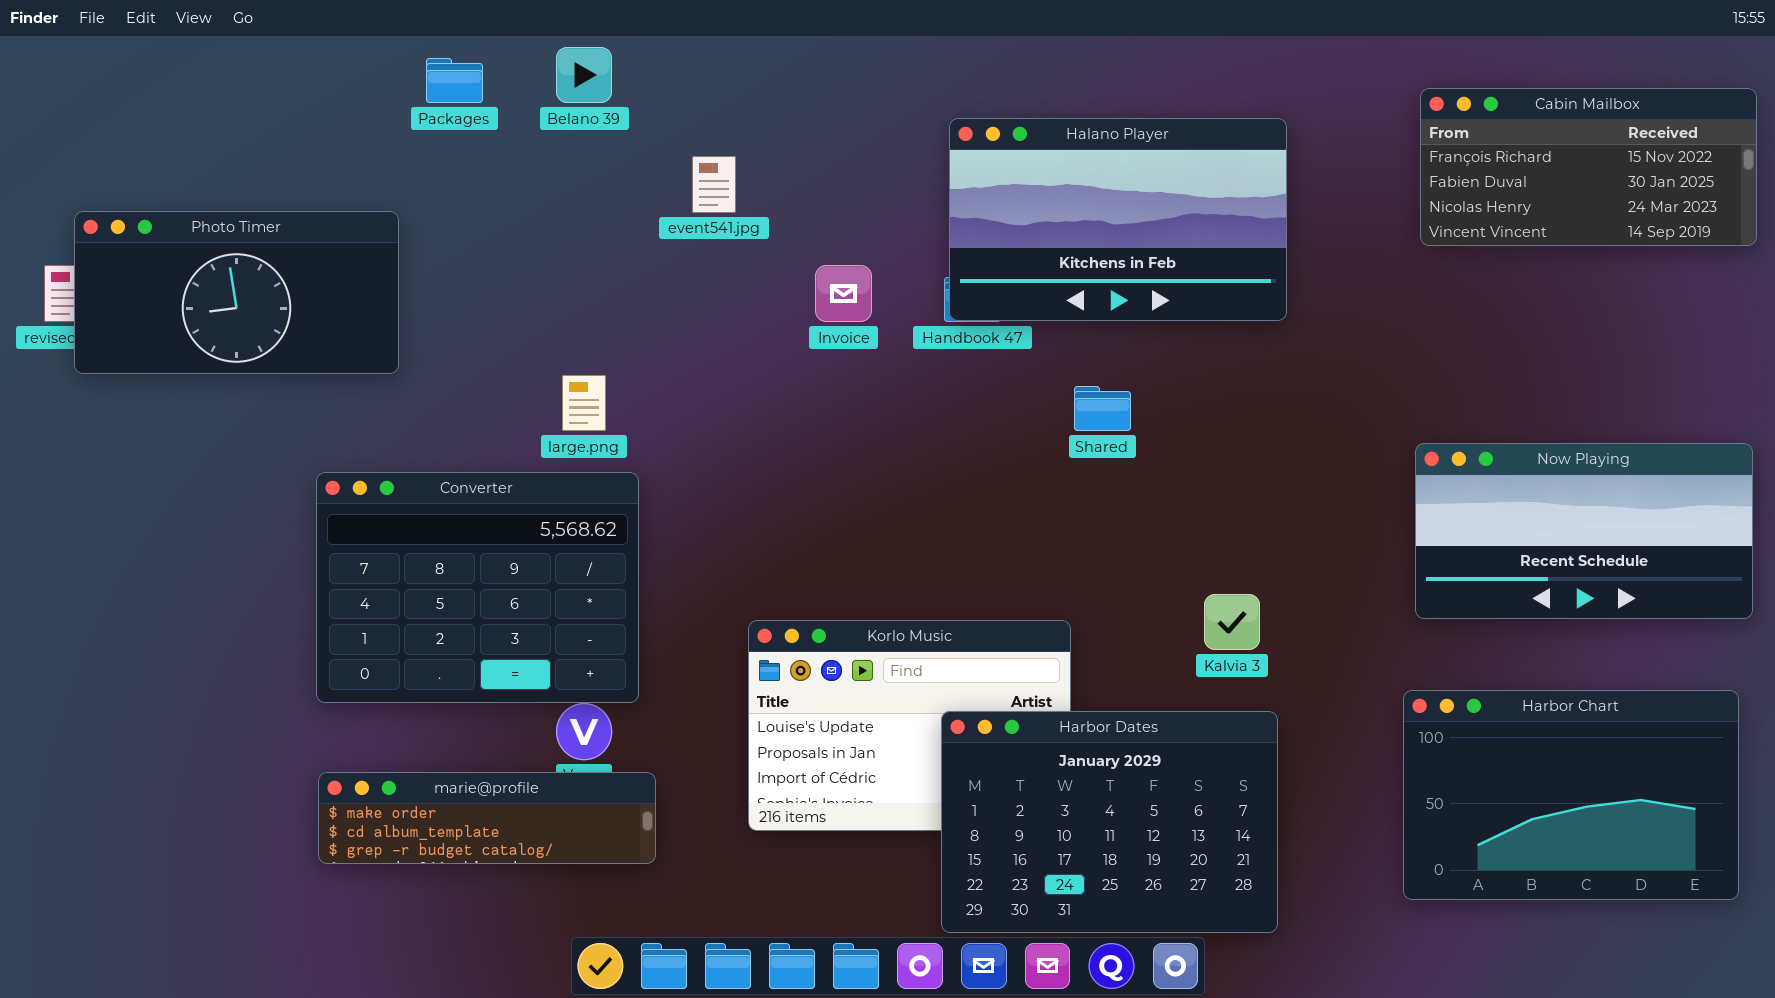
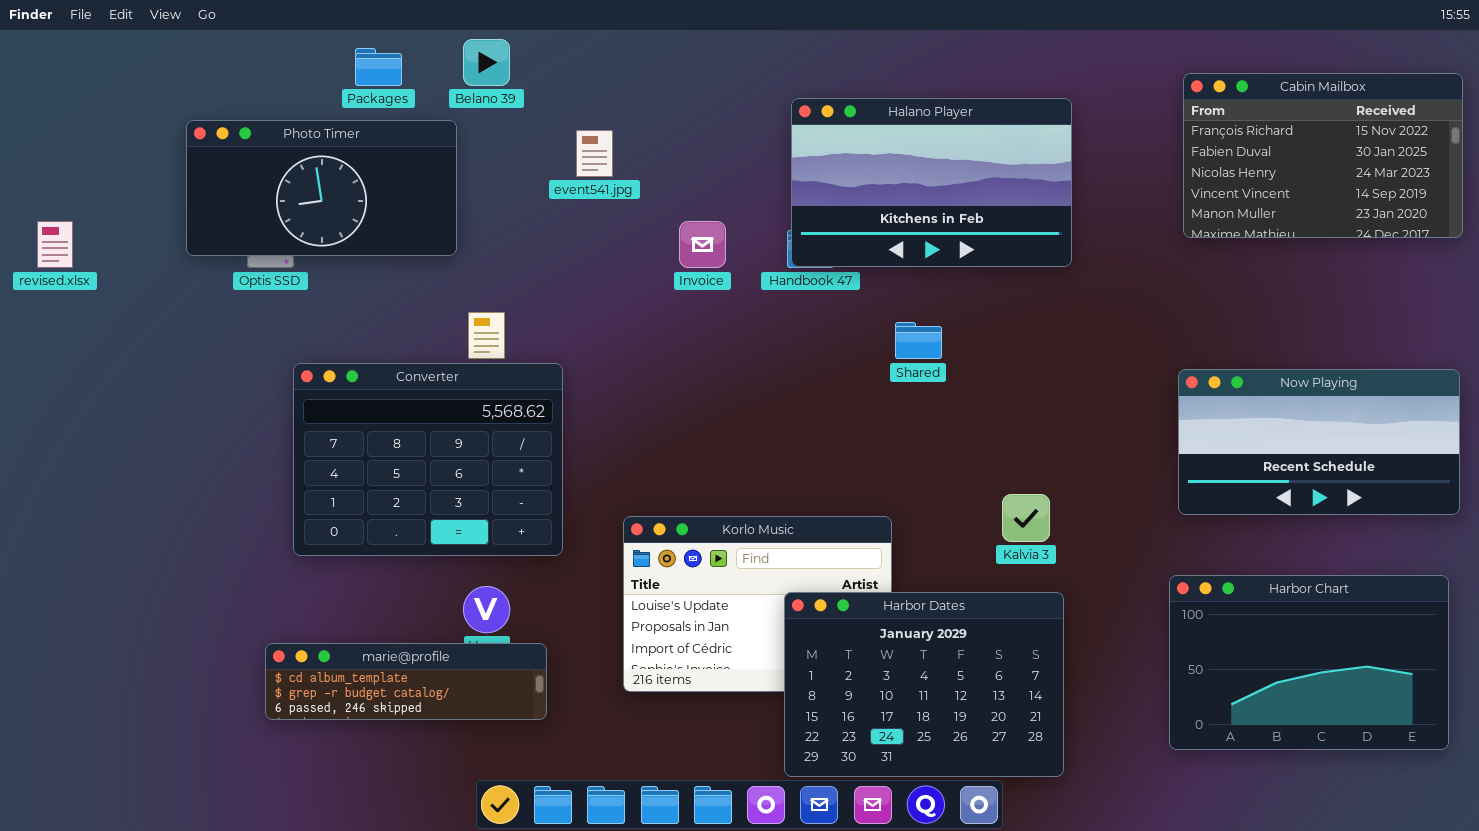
Cabin Mailbox: [1420,88,1757,246] -> [1183,73,1463,238], resized
Photo Timer: [74,211,399,374] -> [186,120,457,256], moved
Converter: [316,472,639,703] -> [293,363,563,556], moved
marie@profile: [318,772,656,864] -> [265,643,547,720], scrolled down 1 row

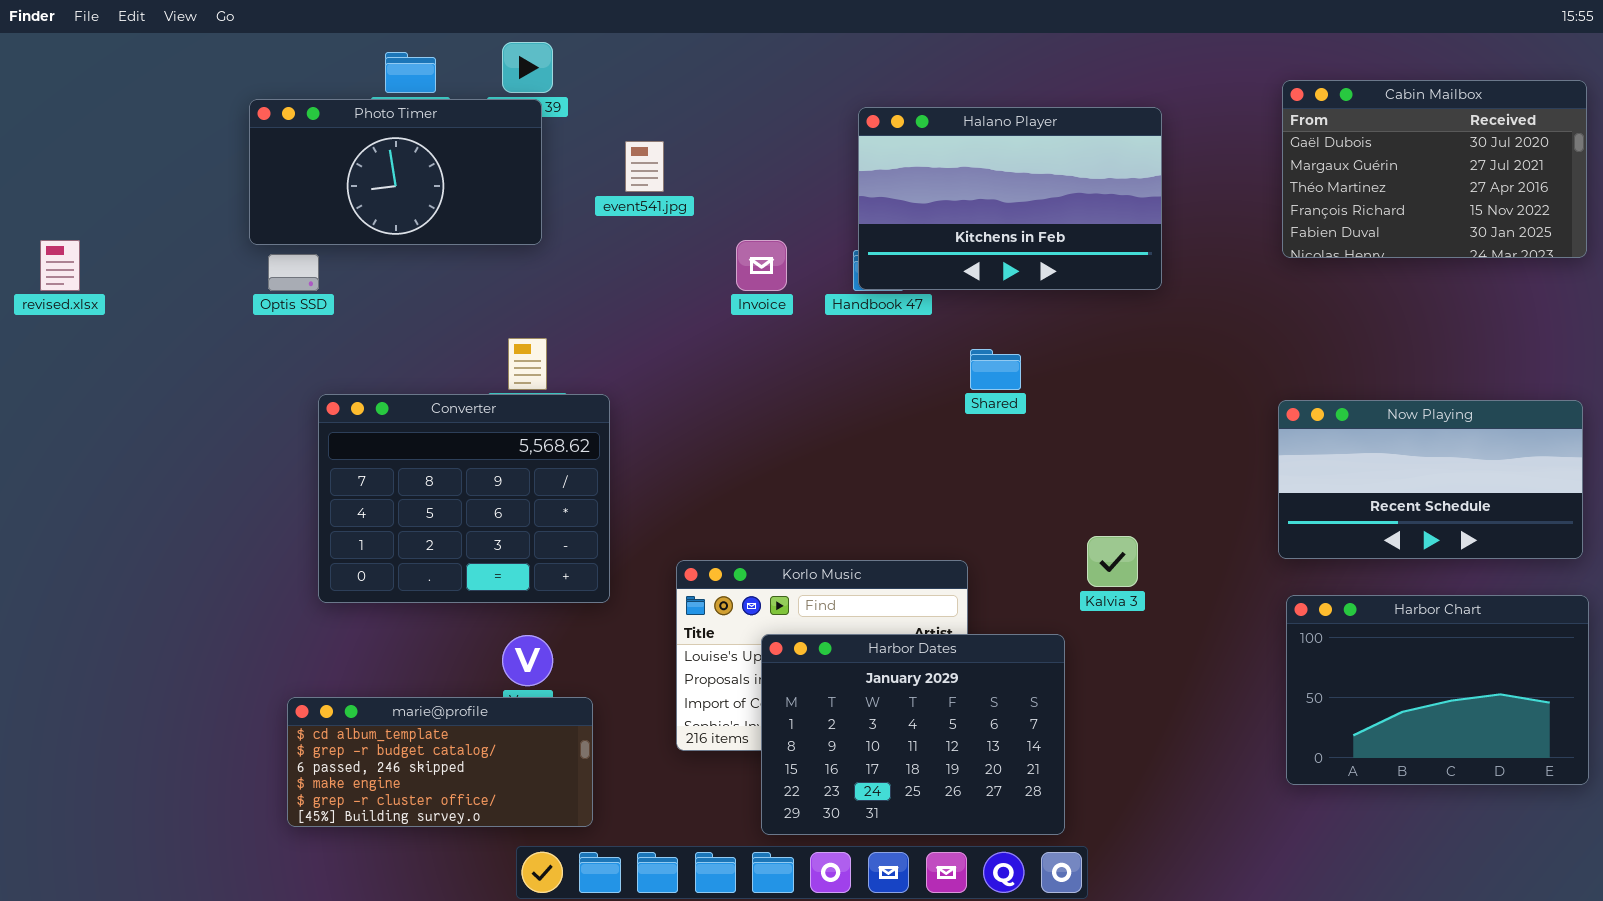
Cabin Mailbox: [1183,73,1463,238] -> [1282,80,1587,258], scrolled up 3 rows
Photo Timer: [186,120,457,256] -> [249,99,542,245], moved
Harbor Chart: [1169,575,1449,750] -> [1286,595,1589,785], moved
Harbor Dates: [784,592,1064,777] -> [761,634,1065,835], moved
marie@profile: [265,643,547,720] -> [287,697,593,827], resized

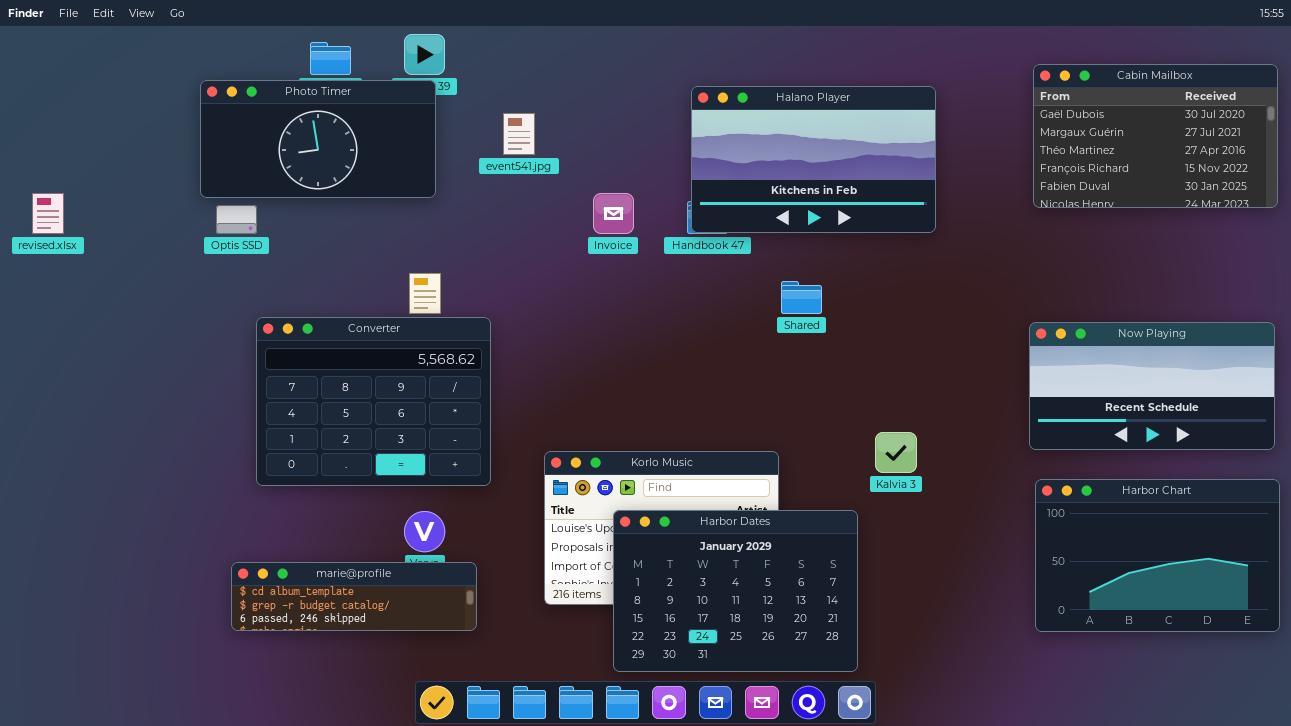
marie@profile: [287,697,593,827] -> [231,562,477,631], resized

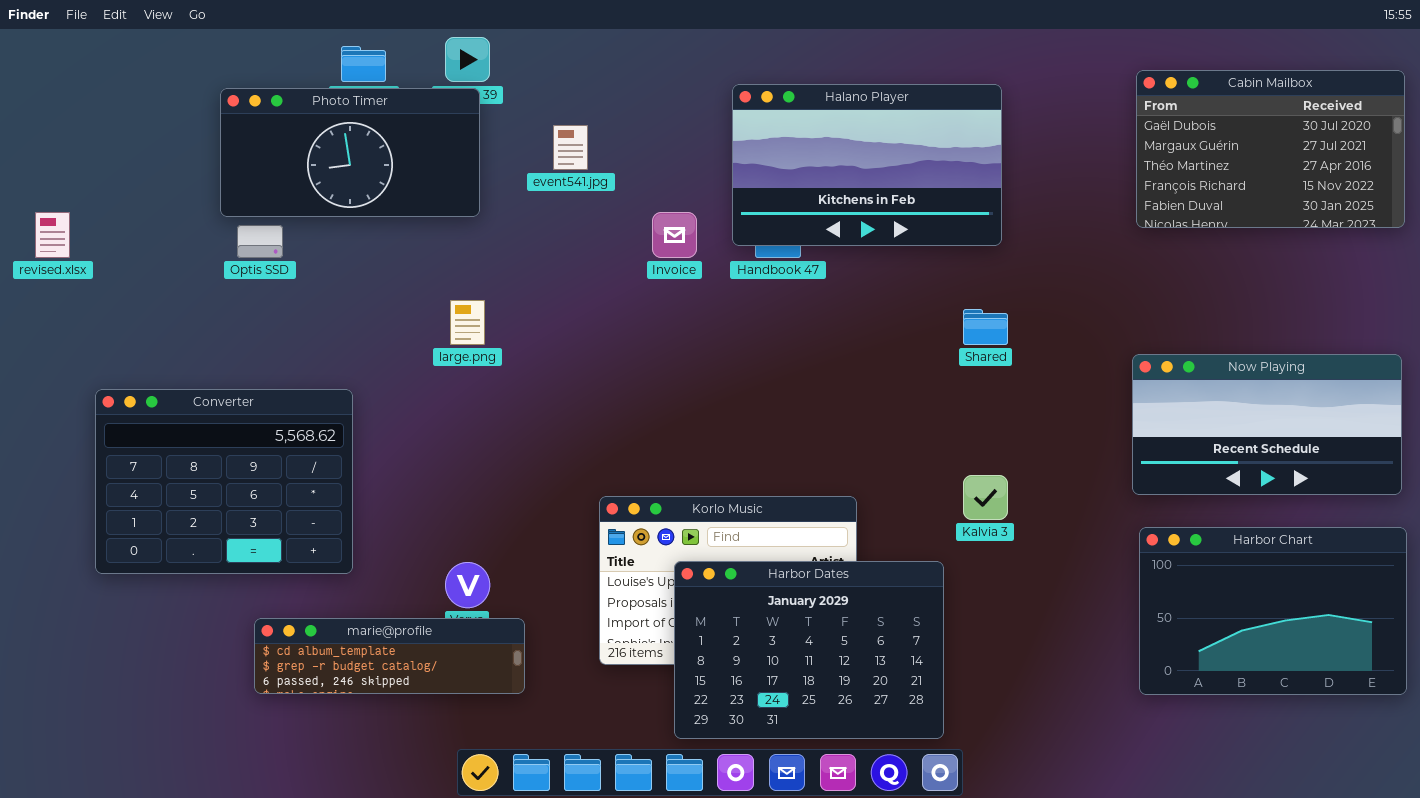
Halano Player: [691,86,936,233] -> [732,84,1002,246], moved
Shared: [781,281,822,314] -> [963,309,1008,345], moved
Converter: [256,317,491,486] -> [95,389,353,574], moved

